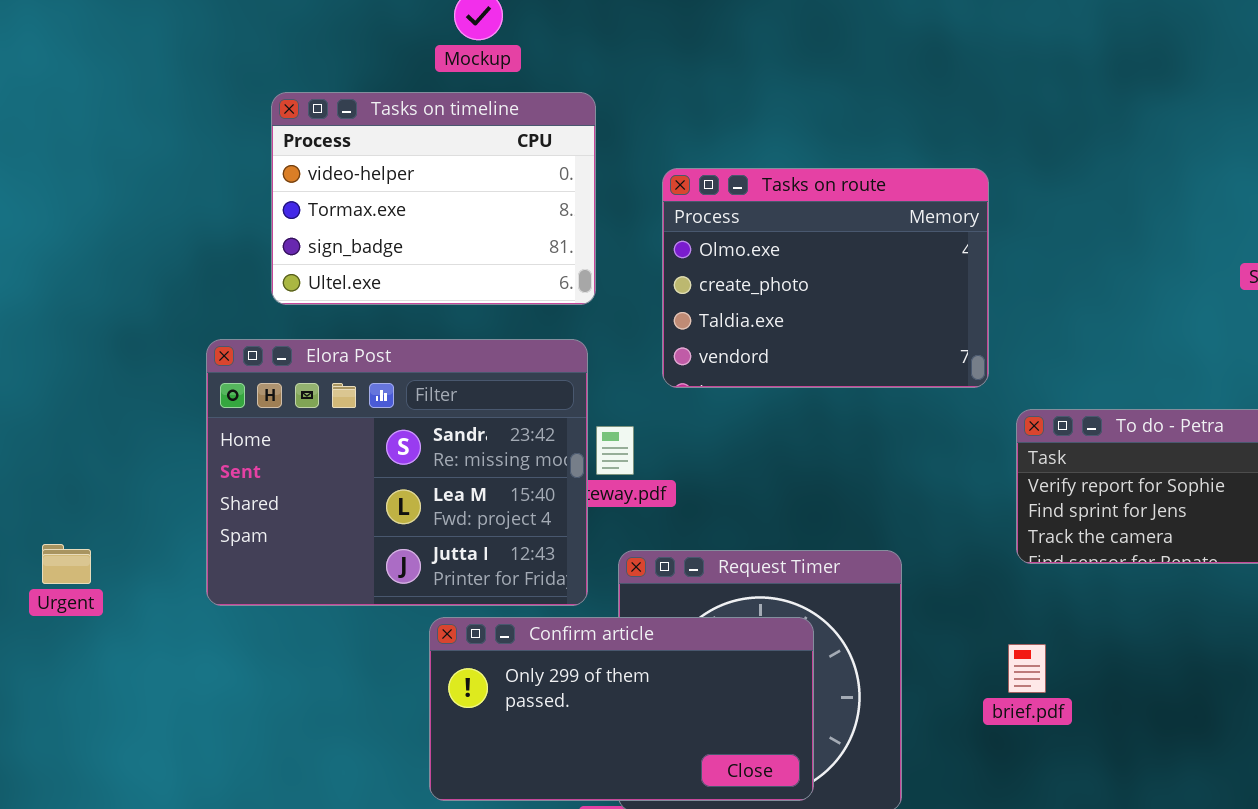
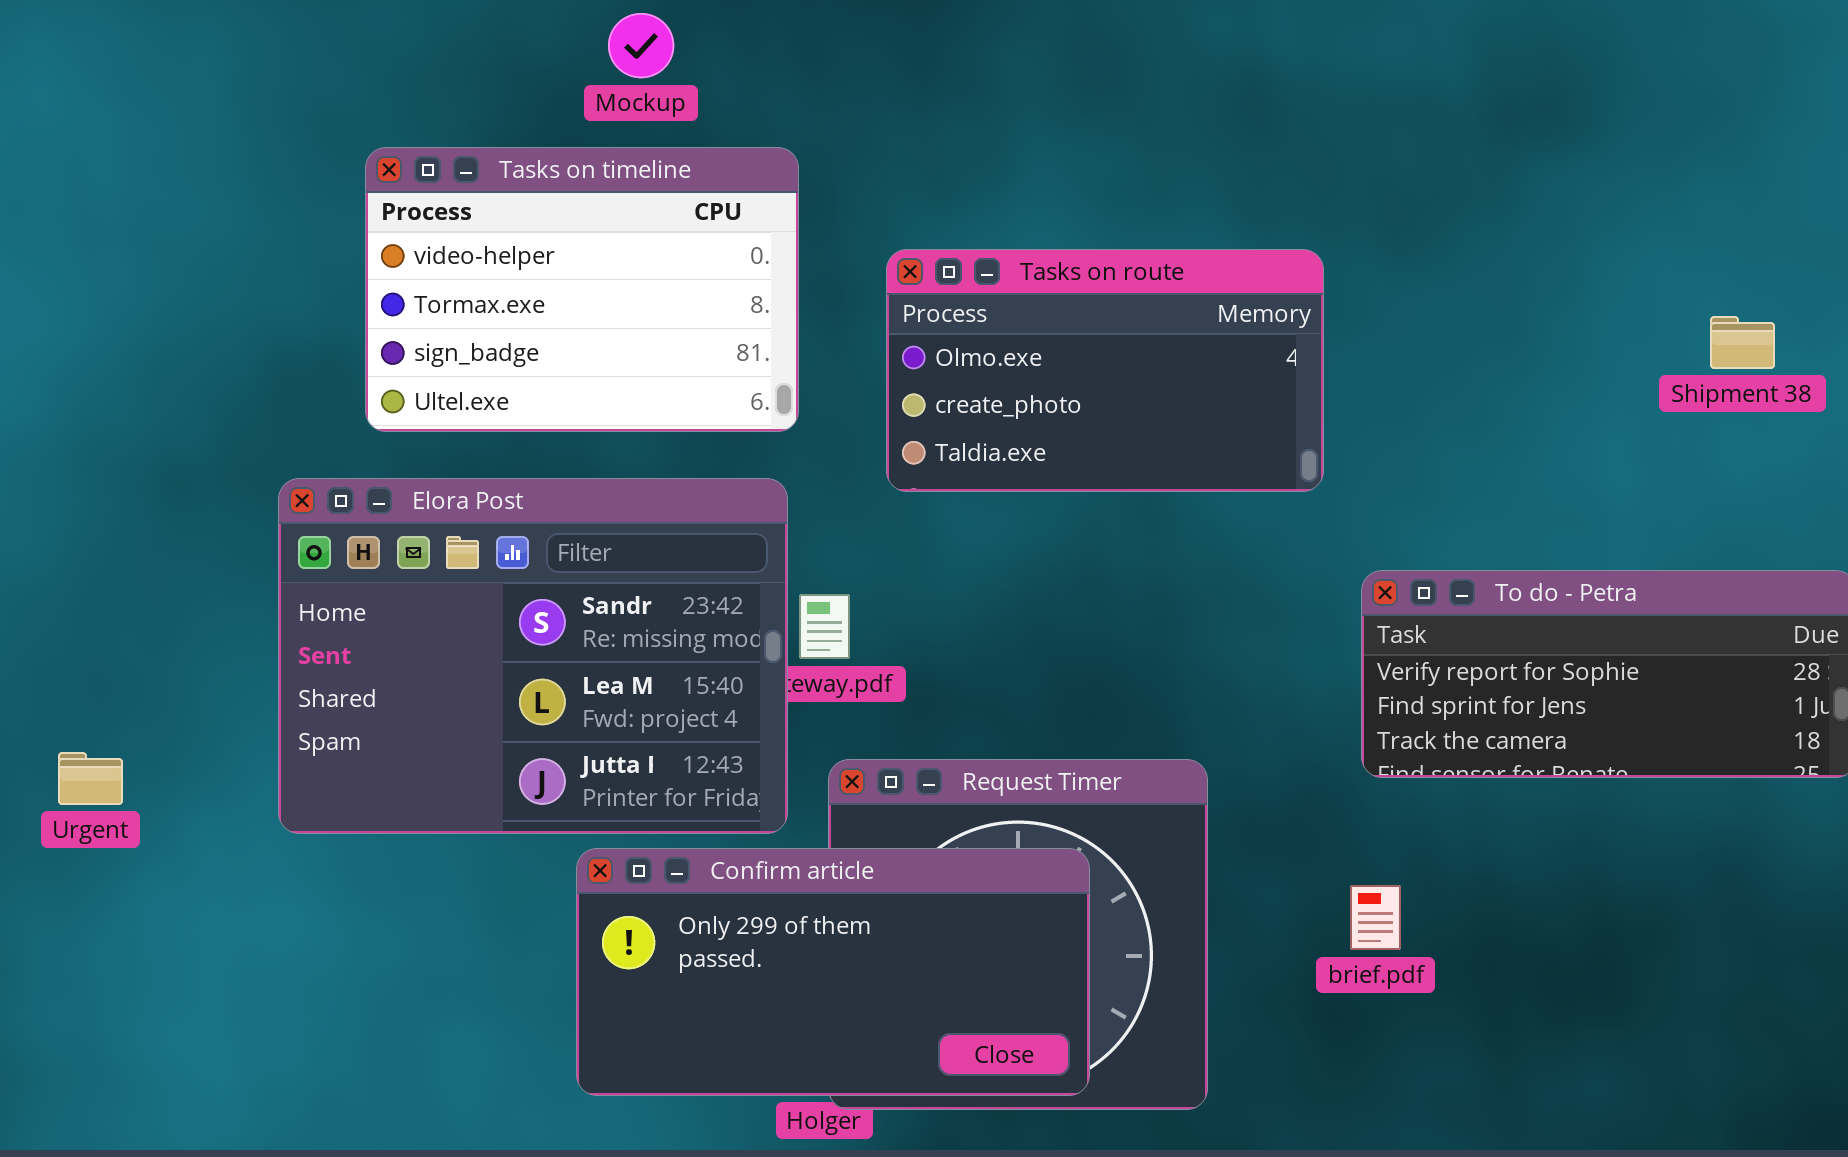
Tasks on route: [662,168,989,388] -> [886,249,1324,492], resized

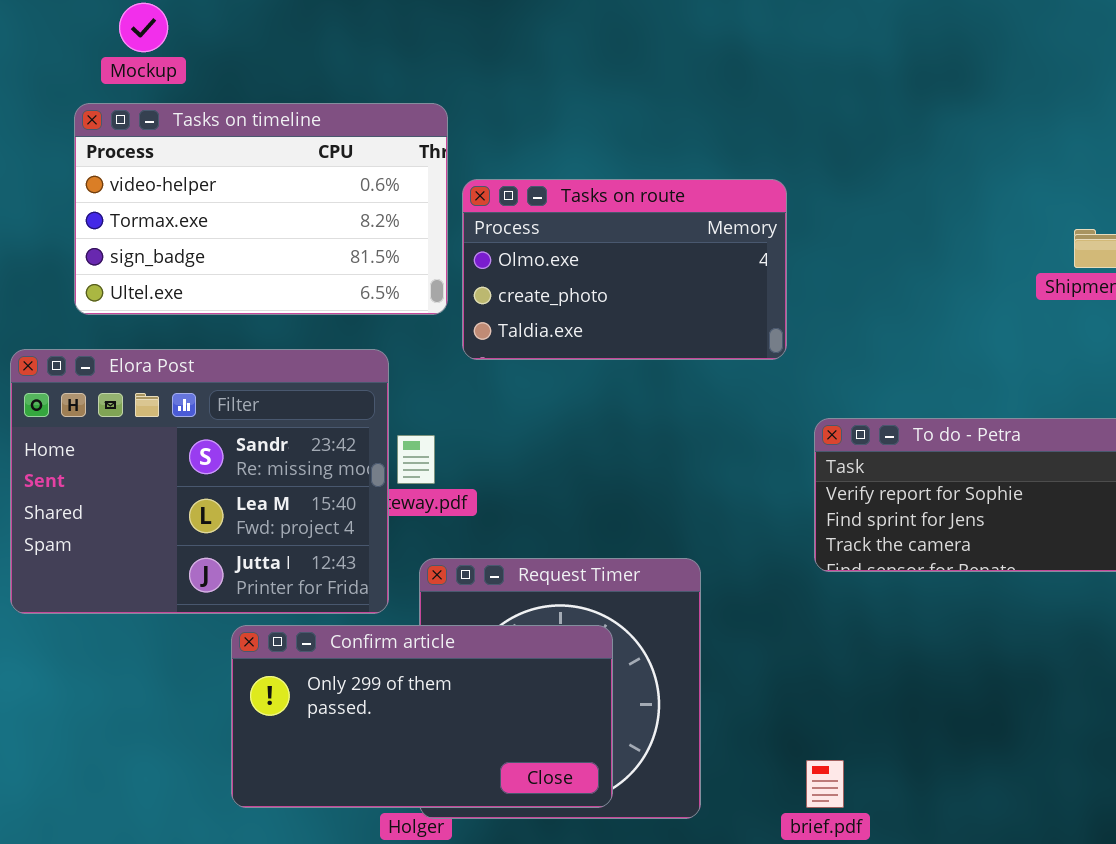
Mockup: [608,13,674,78] -> [119,3,168,52], moved
Tasks on timeline: [365,147,799,432] -> [74,103,448,315], resized
brief.pdf: [1350,885,1401,950] -> [806,760,844,808], moved

